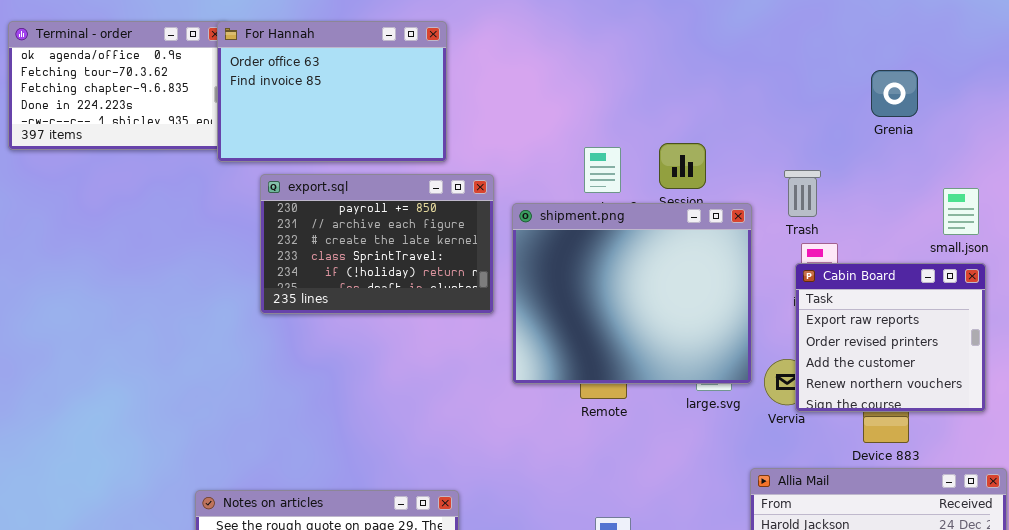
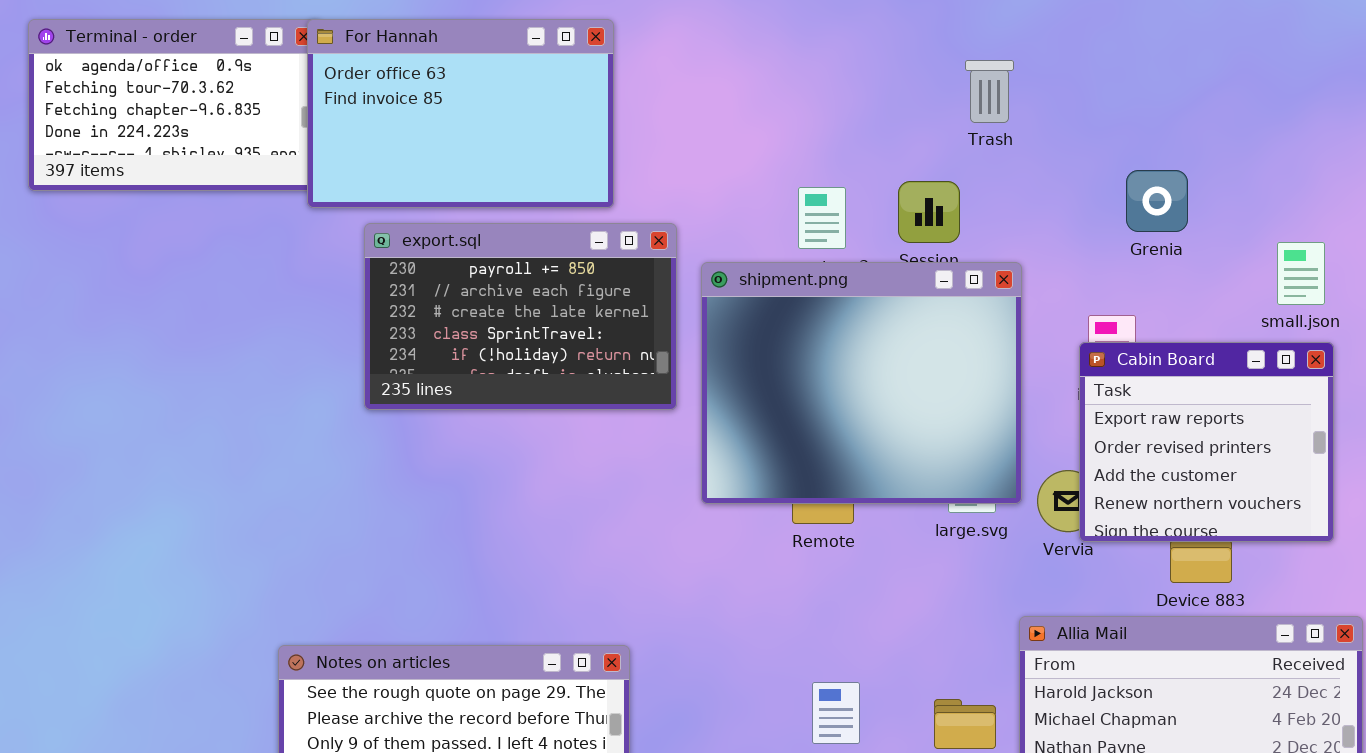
Grenia: [871,70,918,117] -> [1126,170,1188,232], moved
Trash: [784,170,821,217] -> [965,60,1014,123], moved

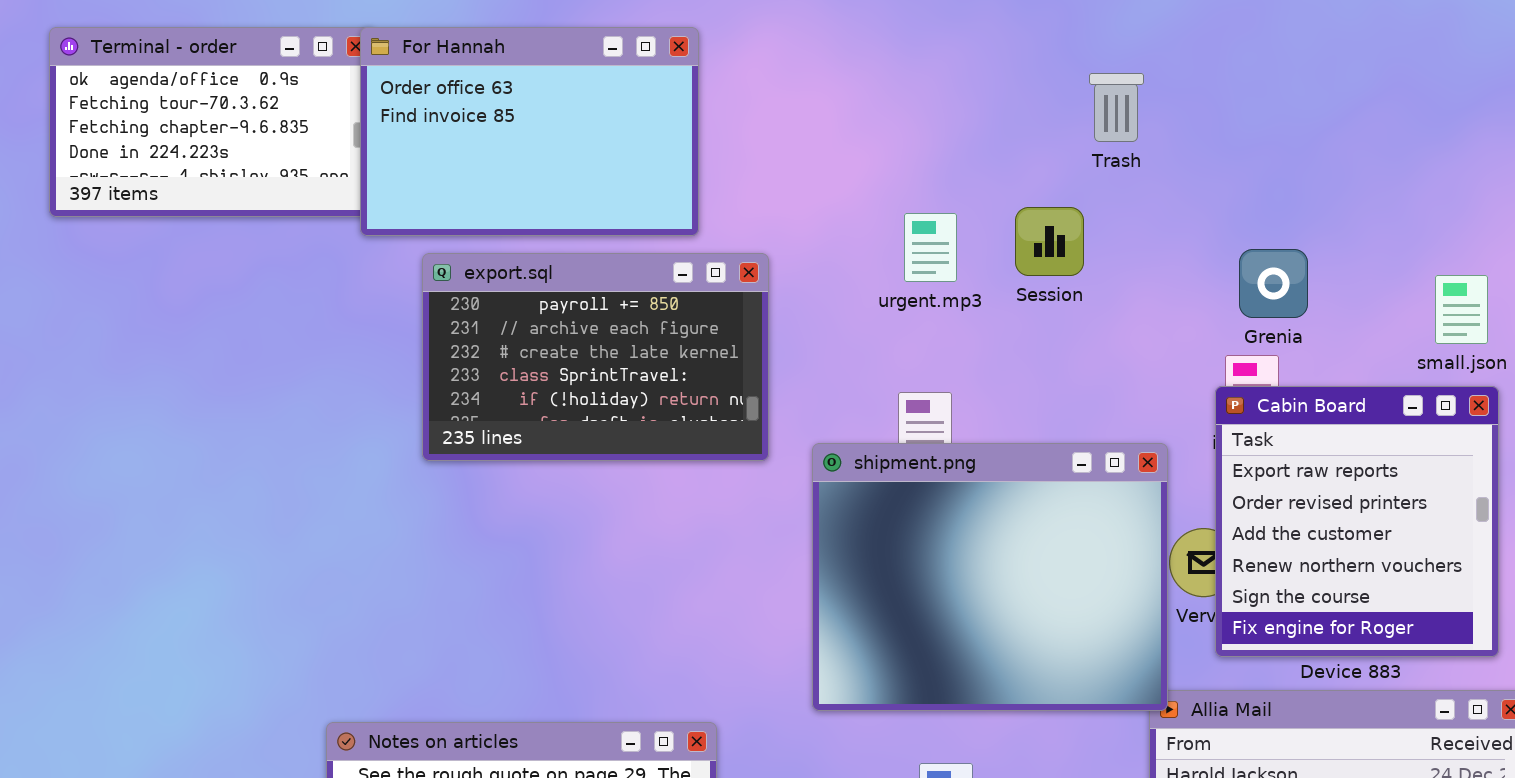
Grenia: [1126,170,1188,232] -> [1239,249,1308,318], moved
shipment.png: [701,262,1022,504] -> [812,443,1168,711], moved
Cabin Board: [1079,342,1334,542] -> [1215,386,1499,657], resized

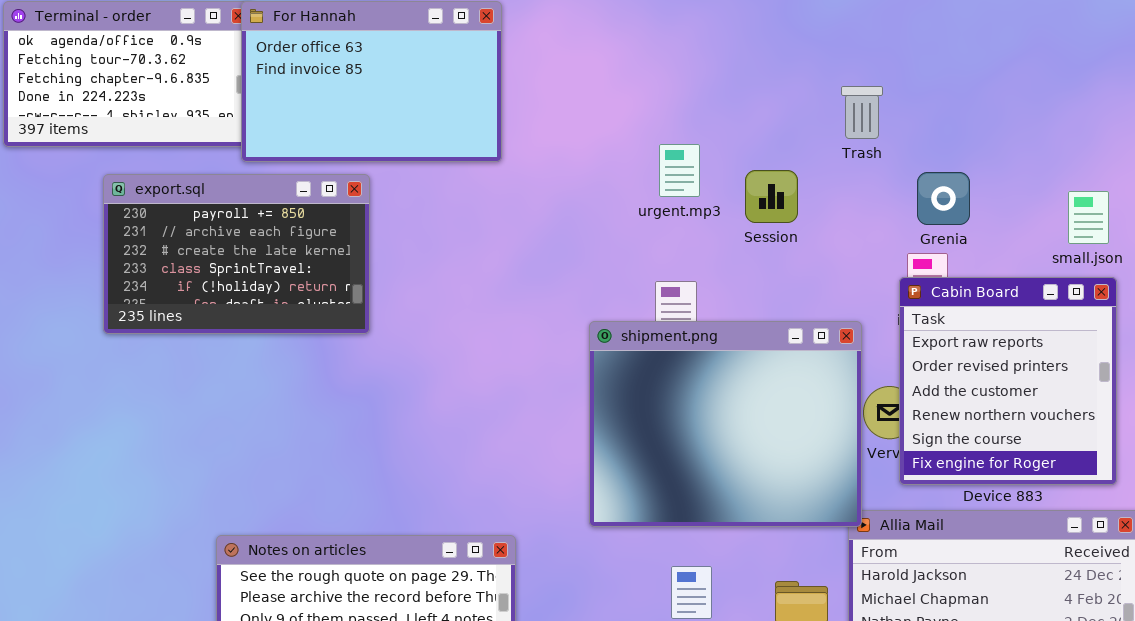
Trash: [1089,73,1144,142] -> [841,86,883,139], moved
Session: [1015,207,1084,276] -> [745,170,798,223], moved
export.sql: [422,253,769,461] -> [103,174,370,334], moved

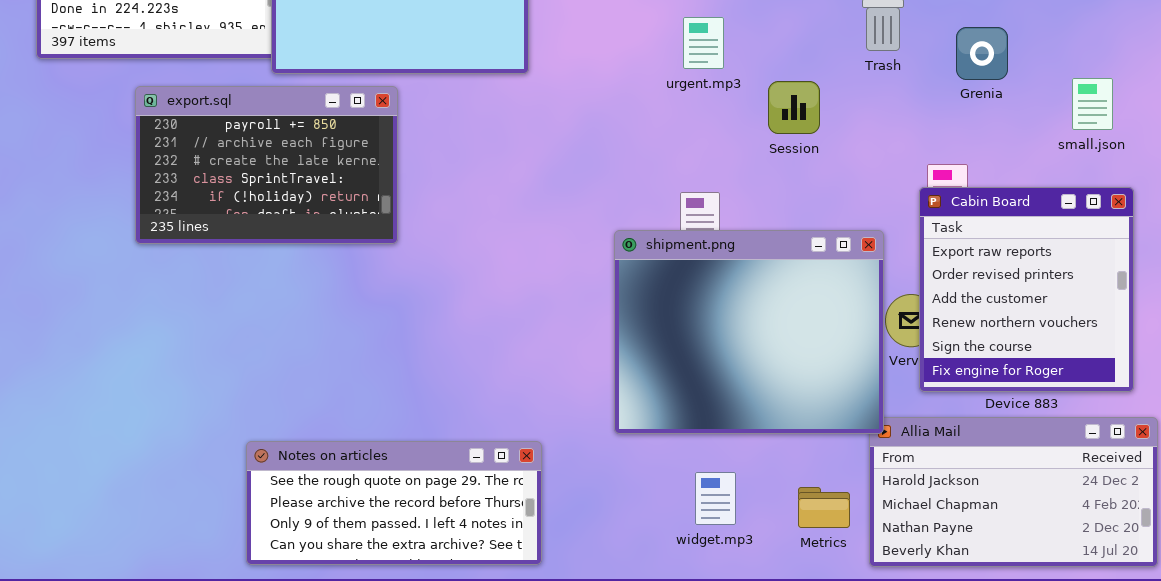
urgent.mp3: [659,144,700,197] -> [683,17,724,69], moved
Grenia: [917,172,970,225] -> [956,27,1008,80], moved
small.json: [1068,191,1109,244] -> [1072,78,1113,130], moved

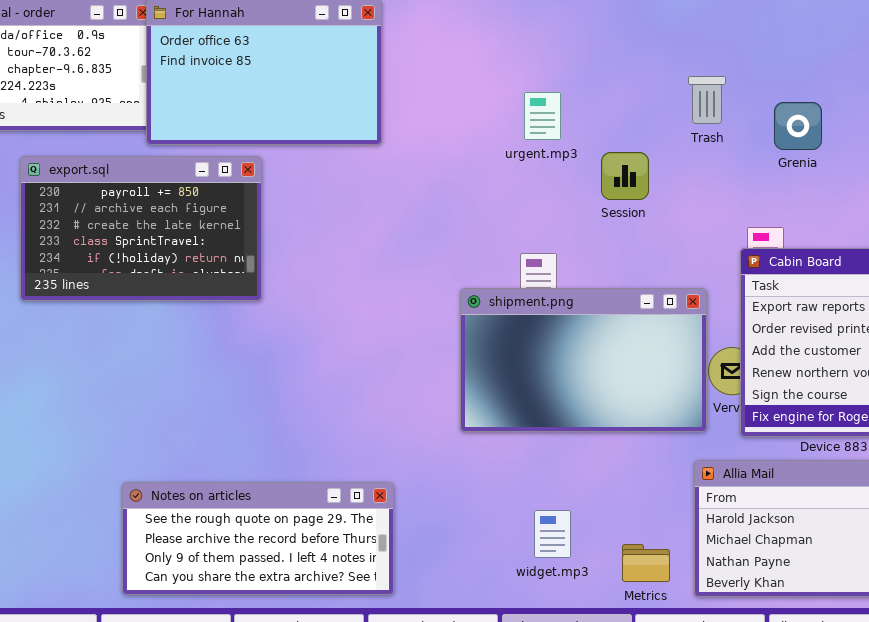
shipment.png: [614,230,884,434] -> [460,288,707,432], resized
Metrics: [798,487,850,528] -> [622,544,670,582], moved

